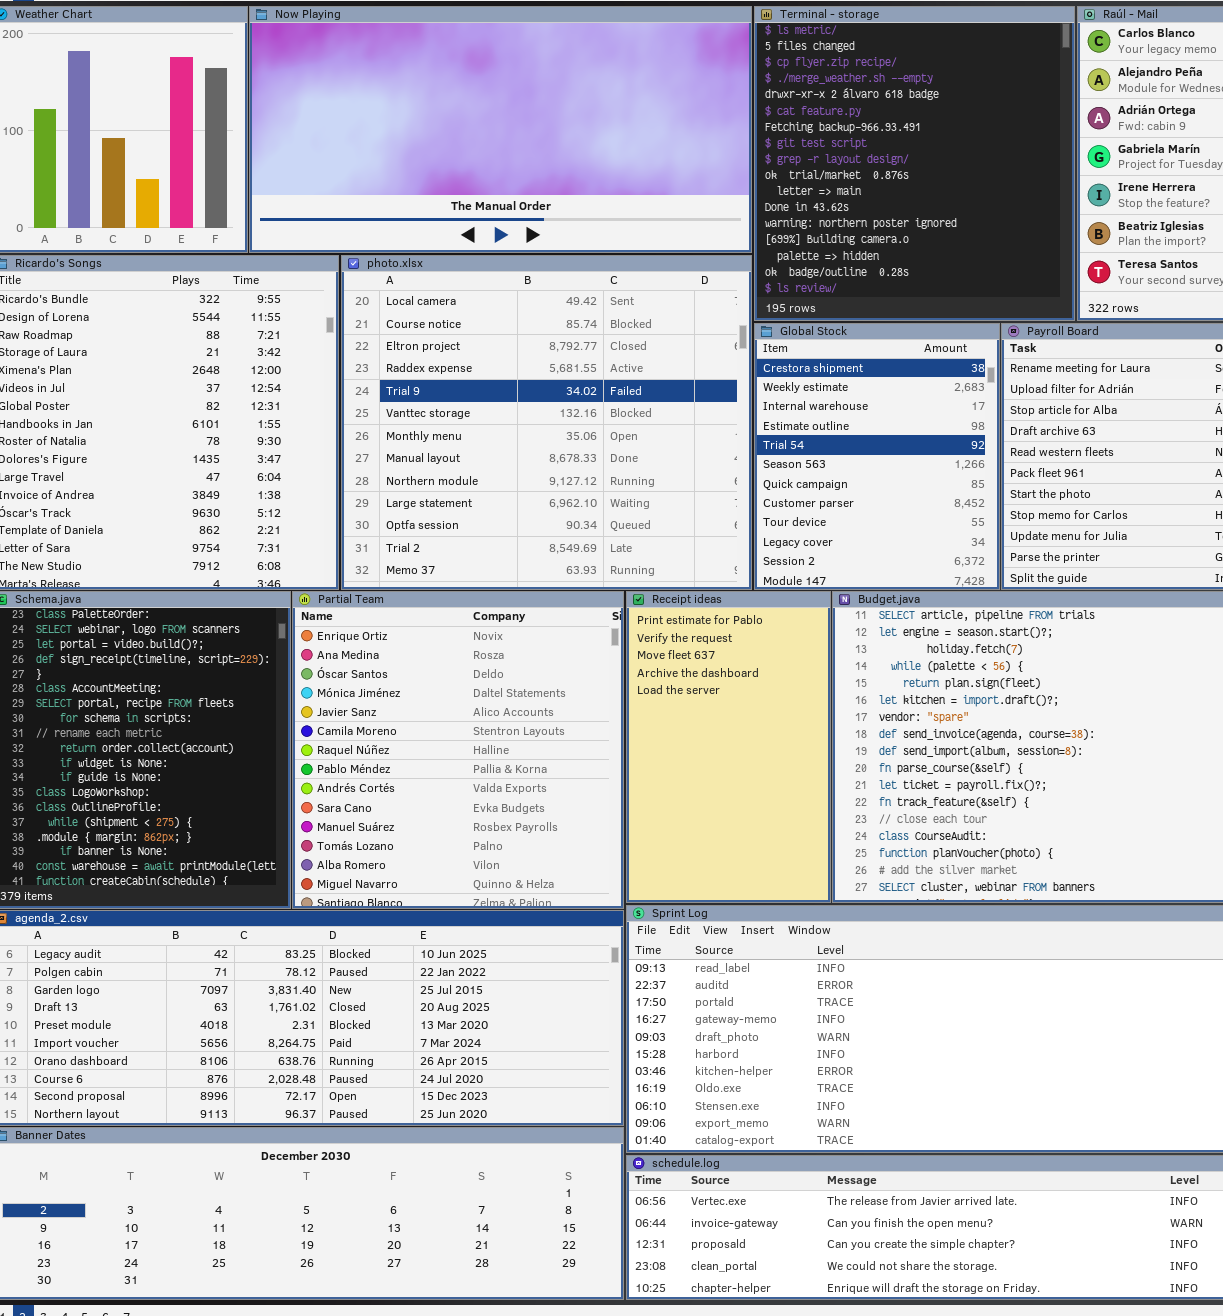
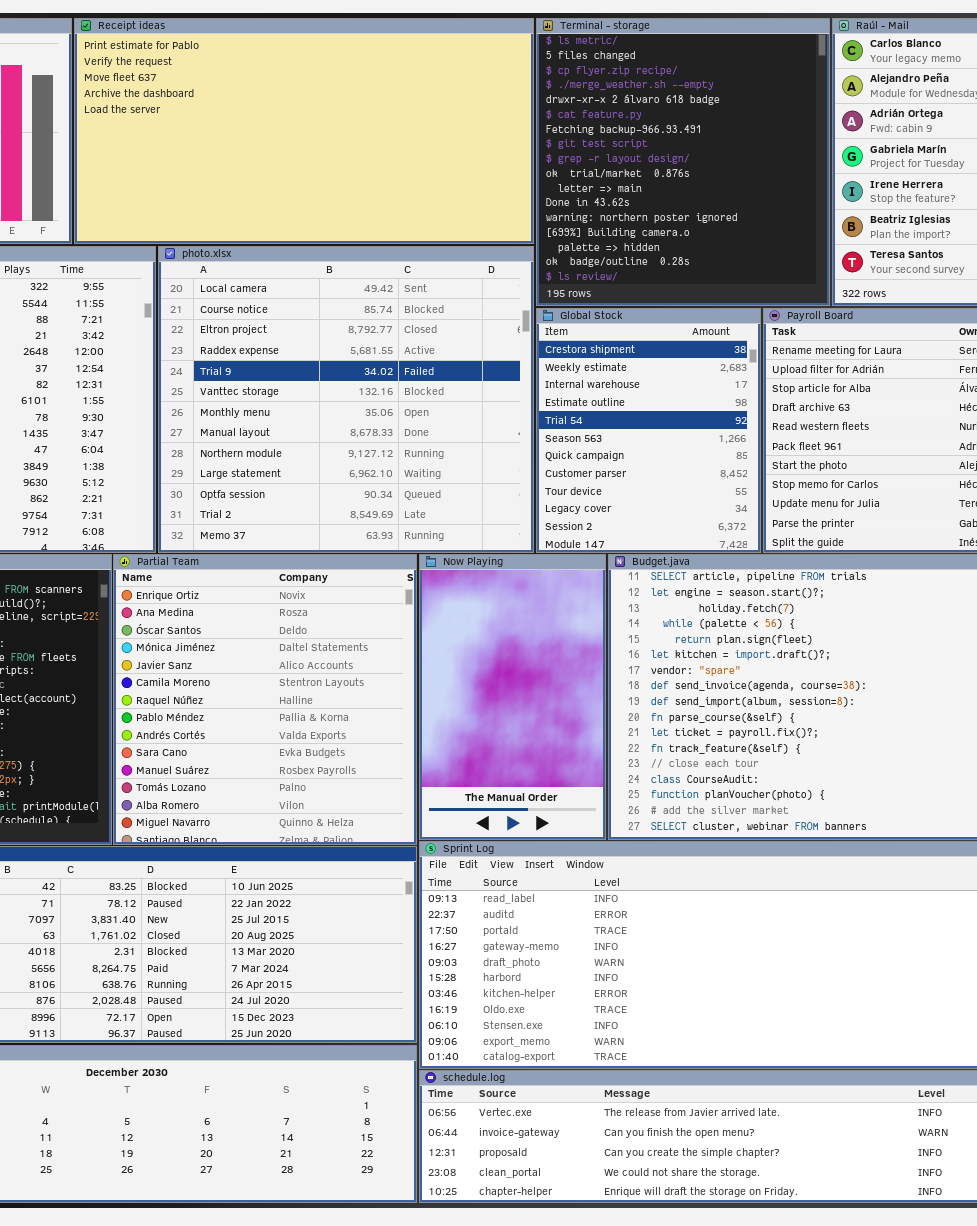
Now Playing: [249,6,752,253] -> [419,554,606,840], moved, resized
Receipt ideas: [626,591,831,903] -> [74,18,534,244], moved, resized

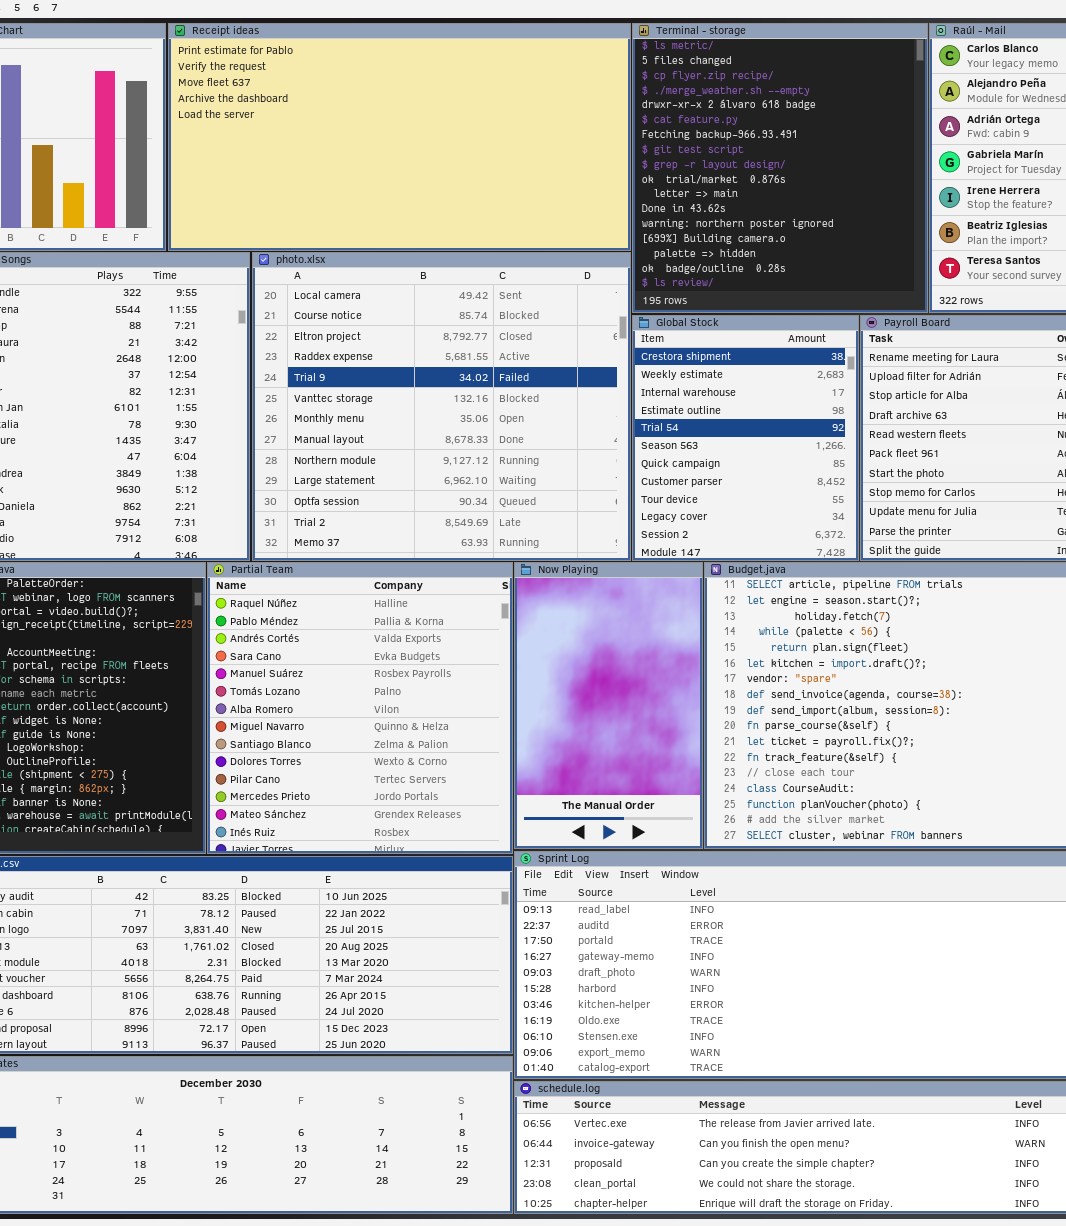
Partial Team: [113,554,417,845] -> [207,562,513,854], scrolled down 6 rows

